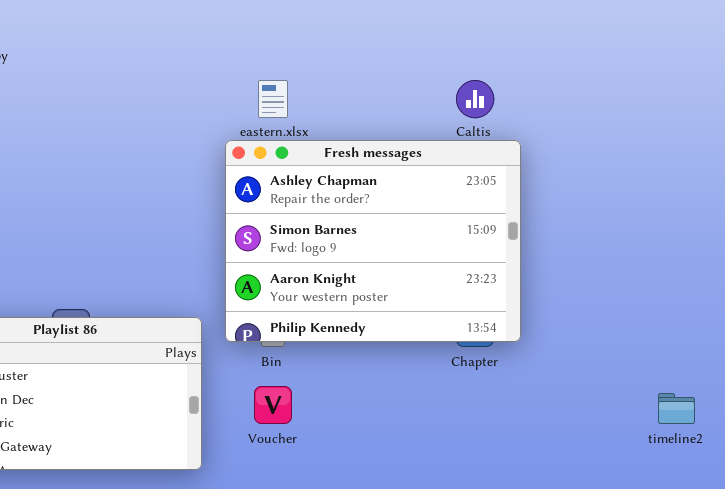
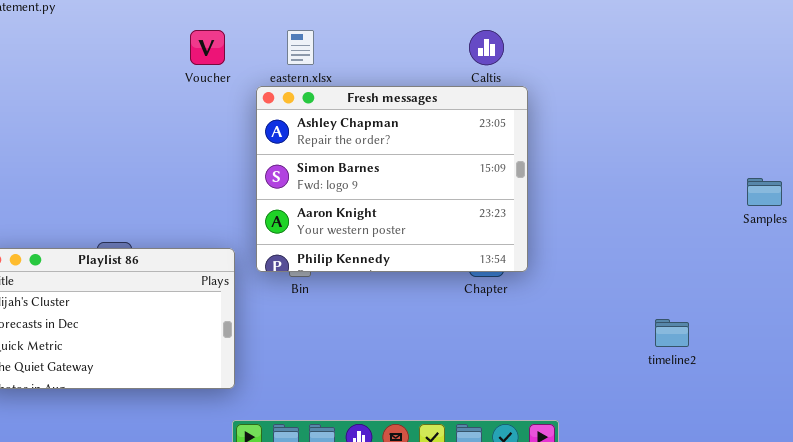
Voucher: [254,386,292,424] -> [190,30,225,65], moved

